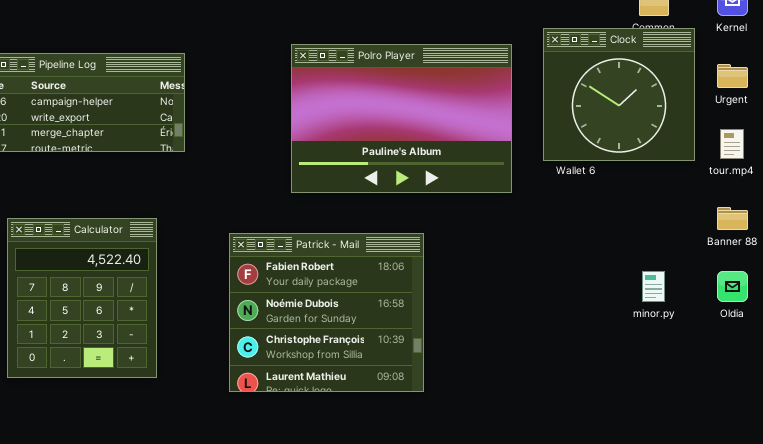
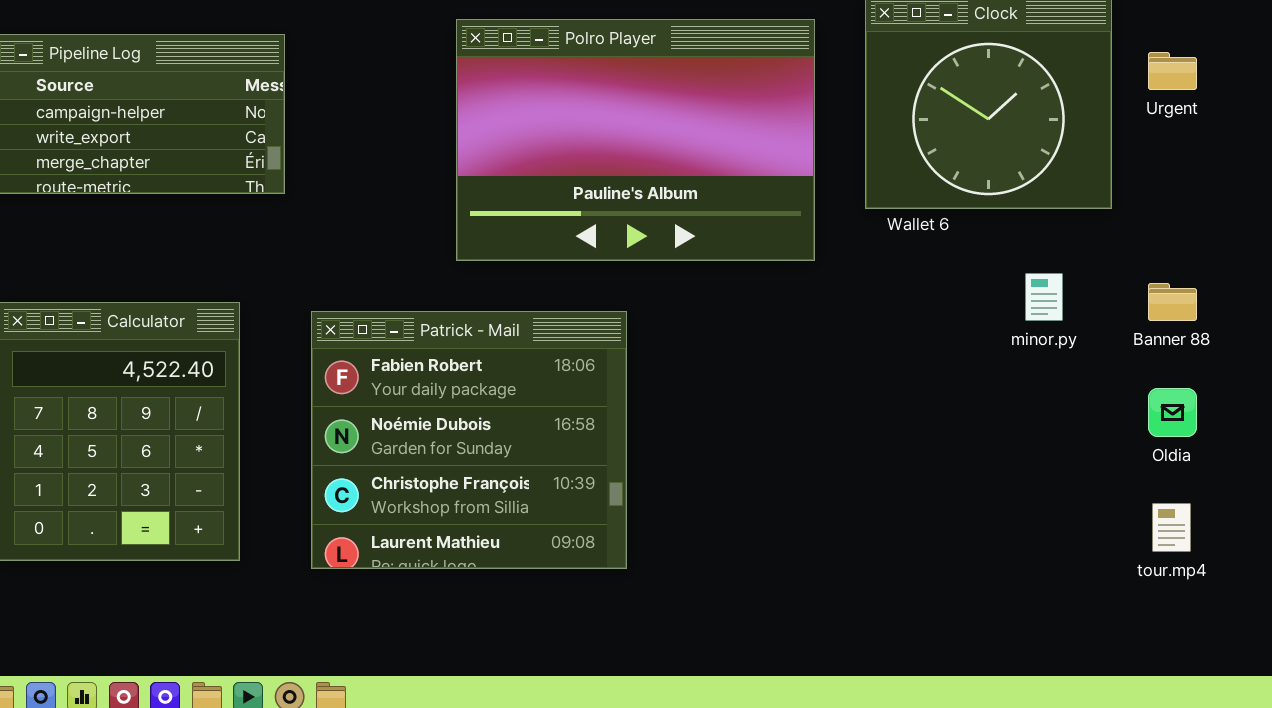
tour.mp4: [720,129,744,159] -> [1152,503,1191,552], moved
Patrick - Mail: [229,233,424,392] -> [311,311,627,569], moved
minor.py: [642,271,665,302] -> [1025,273,1063,321], moved

